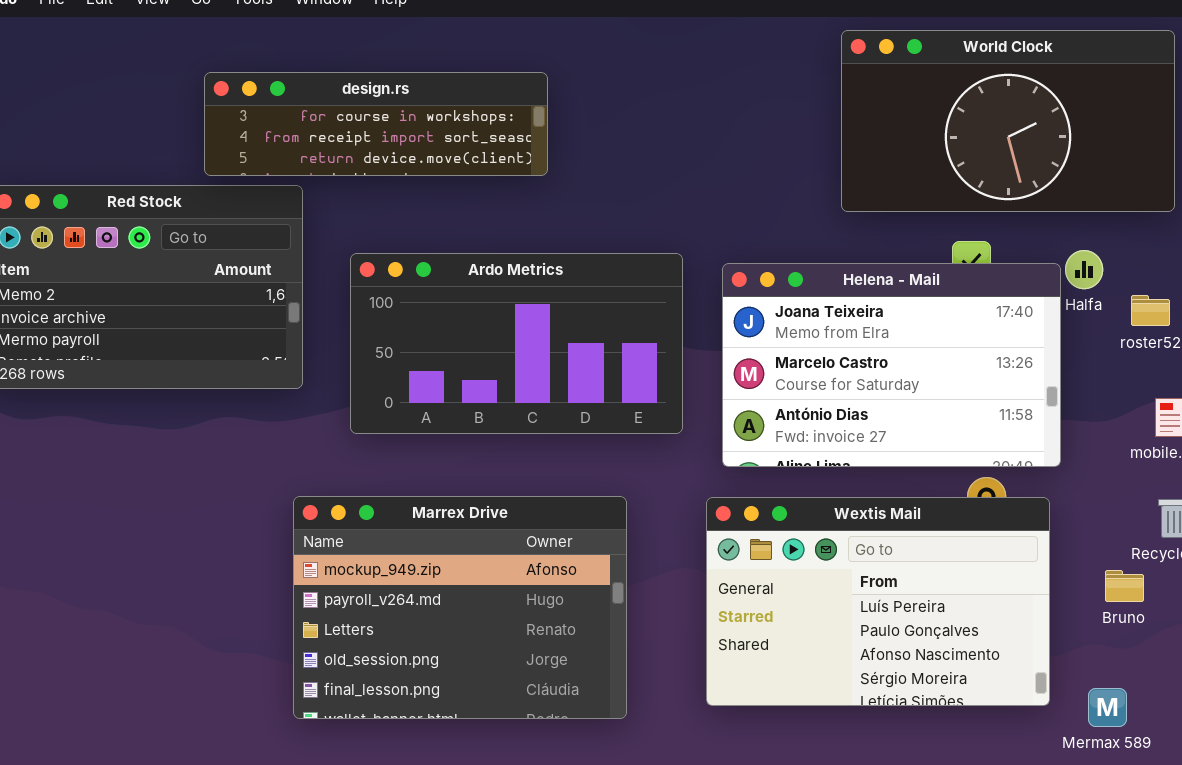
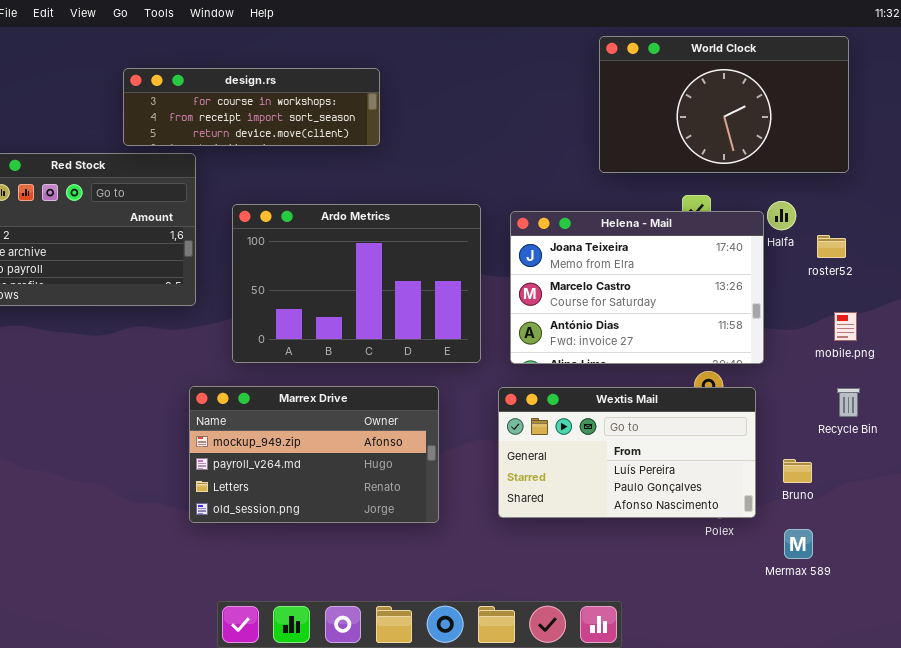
Ardo Metrics: [350,253,683,434] -> [232,204,481,363], resized
Marrex Drive: [293,496,627,719] -> [189,386,439,523], resized
Wextis Mail: [706,497,1050,706] -> [498,387,756,518], resized
Bruno: [1105,570,1144,602] -> [783,459,812,483], moved

